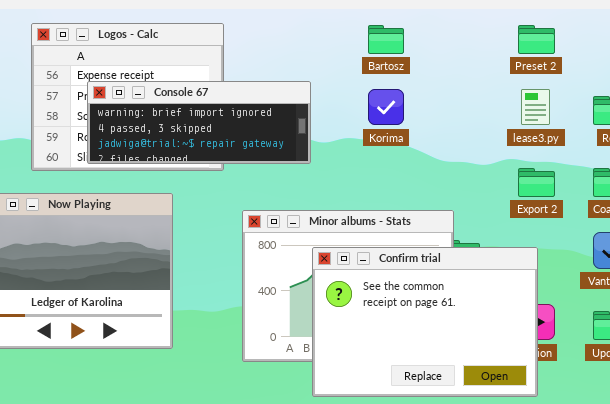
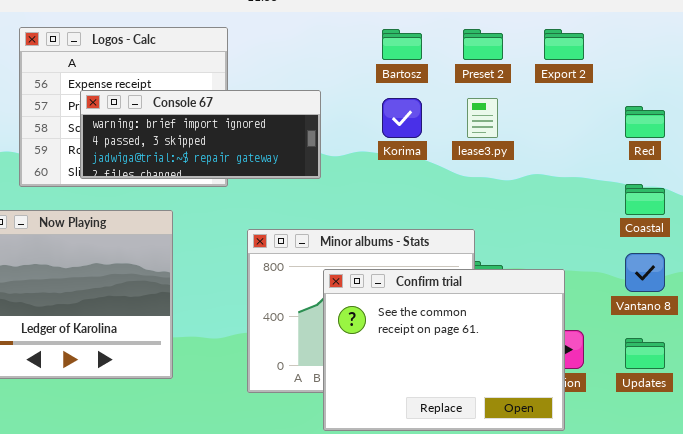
Preset 2: [518,25,555,54] -> [463,29,503,60], moved
lease3.py: [521,89,550,125] -> [467,98,498,138], moved
Export 2: [518,168,555,197] -> [544,29,584,60], moved

